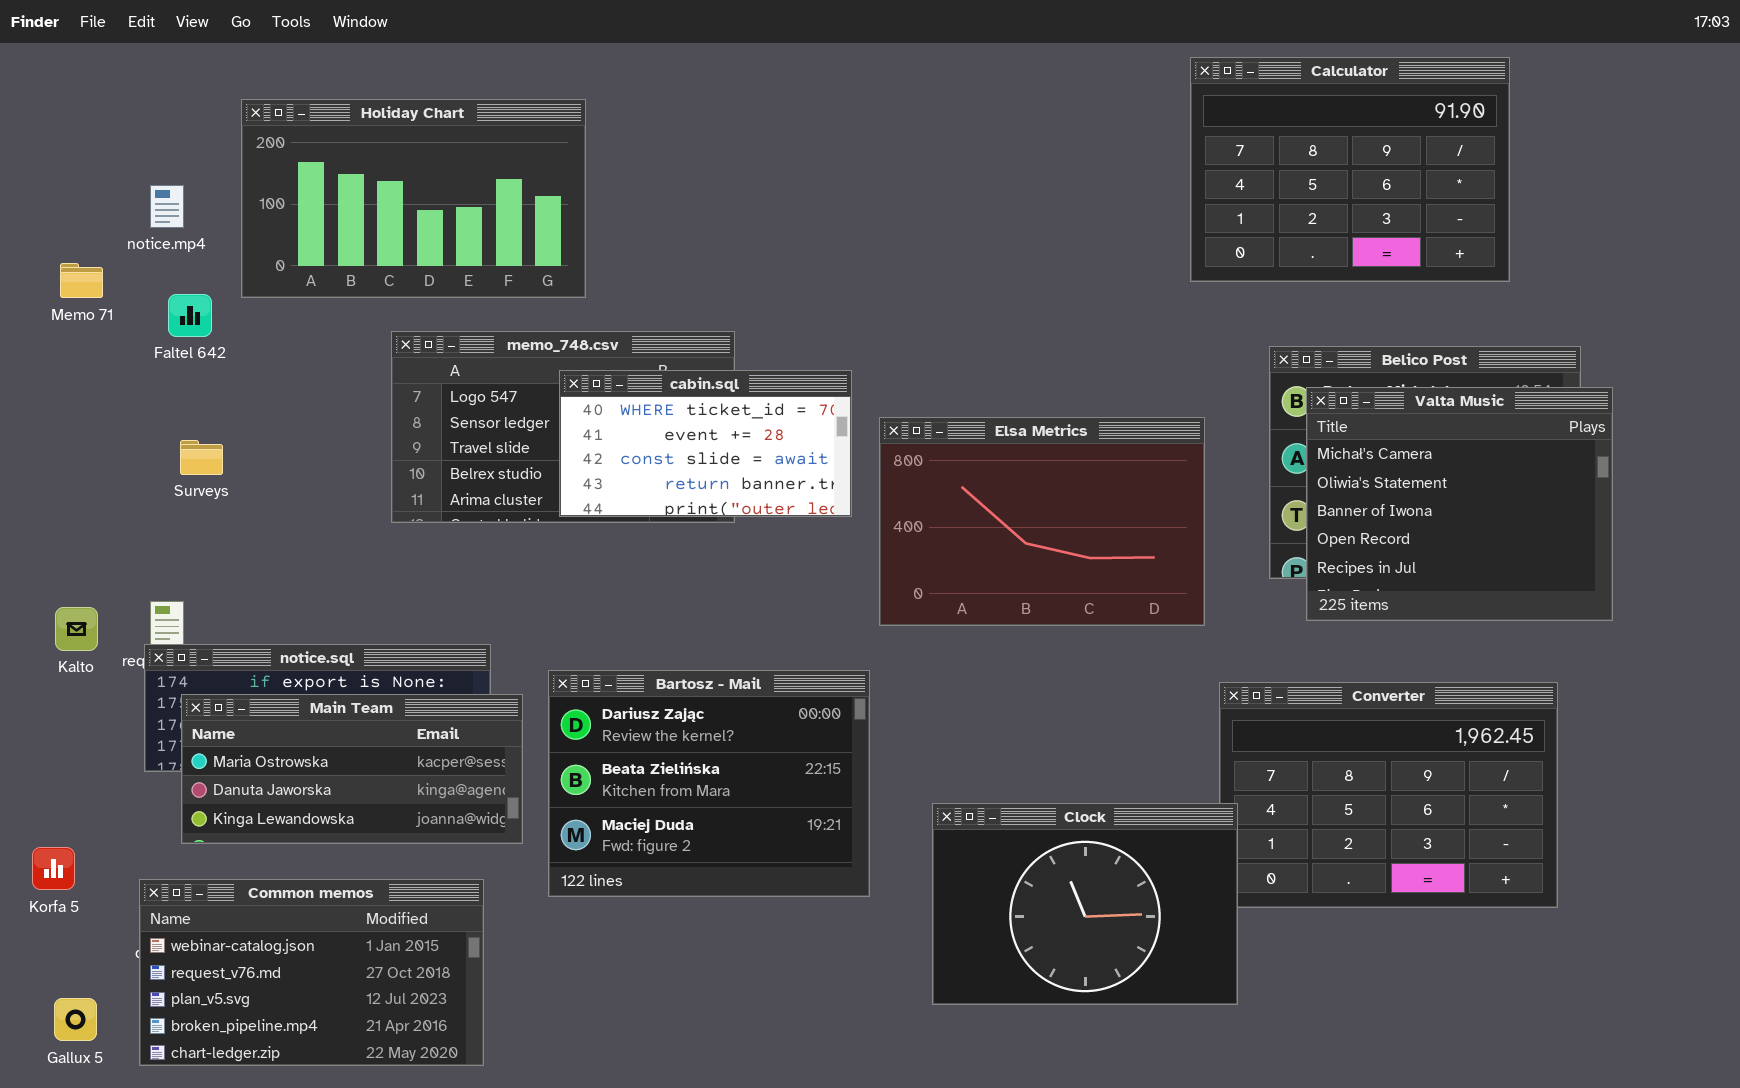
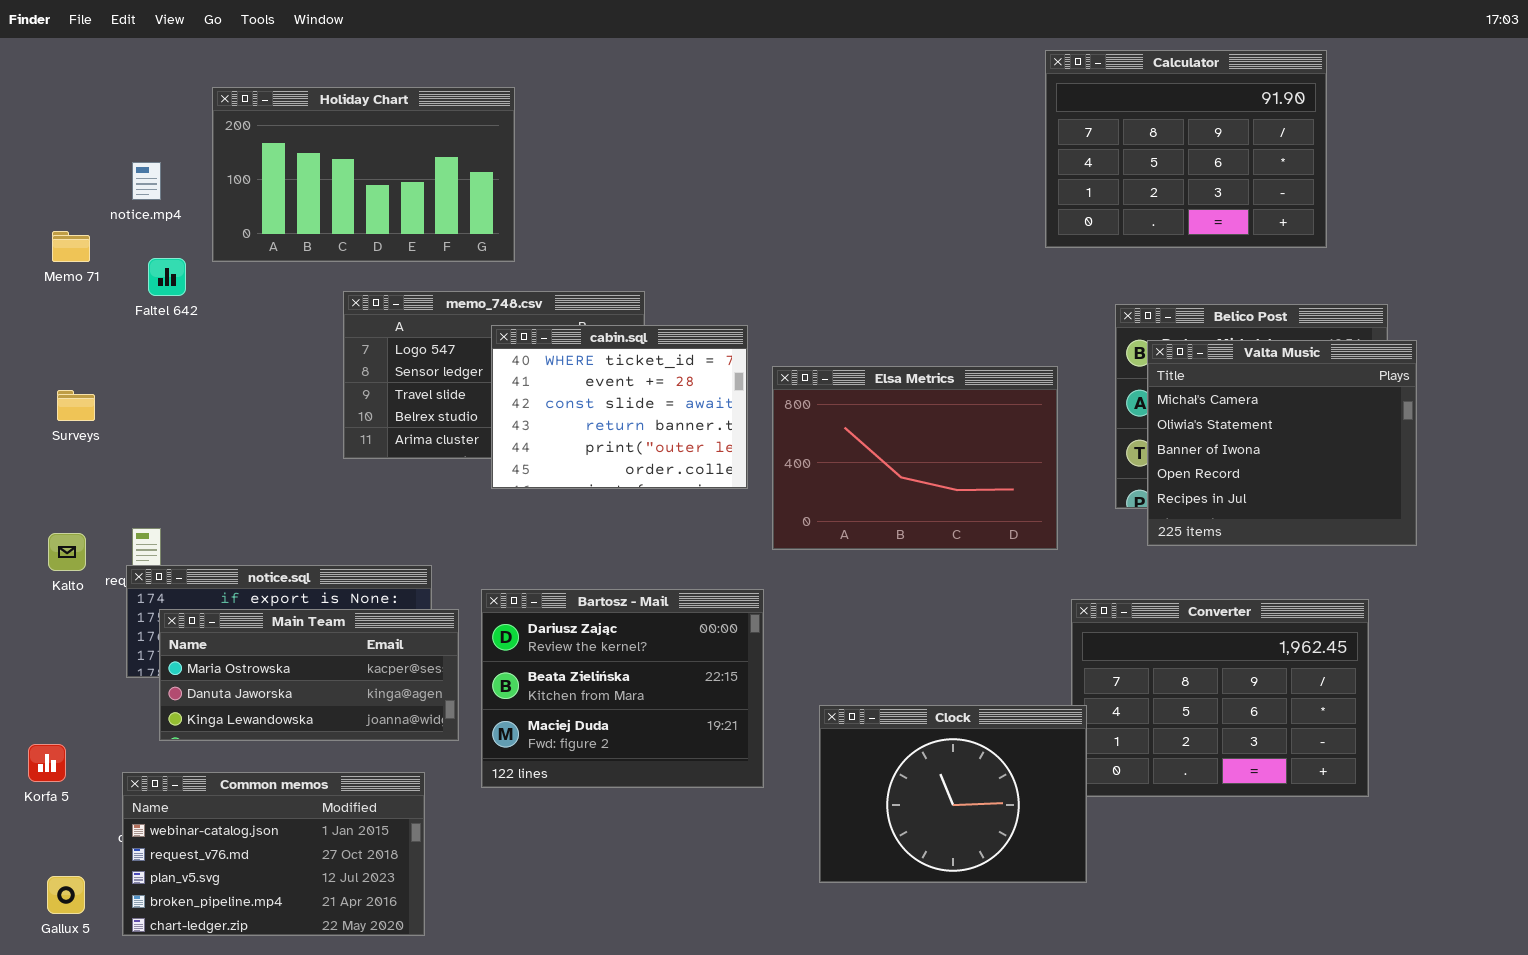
cabin.sql: [559,370,852,517] -> [491,325,748,489], resized
Surveys: [180,440,223,475] -> [57,390,95,421], moved

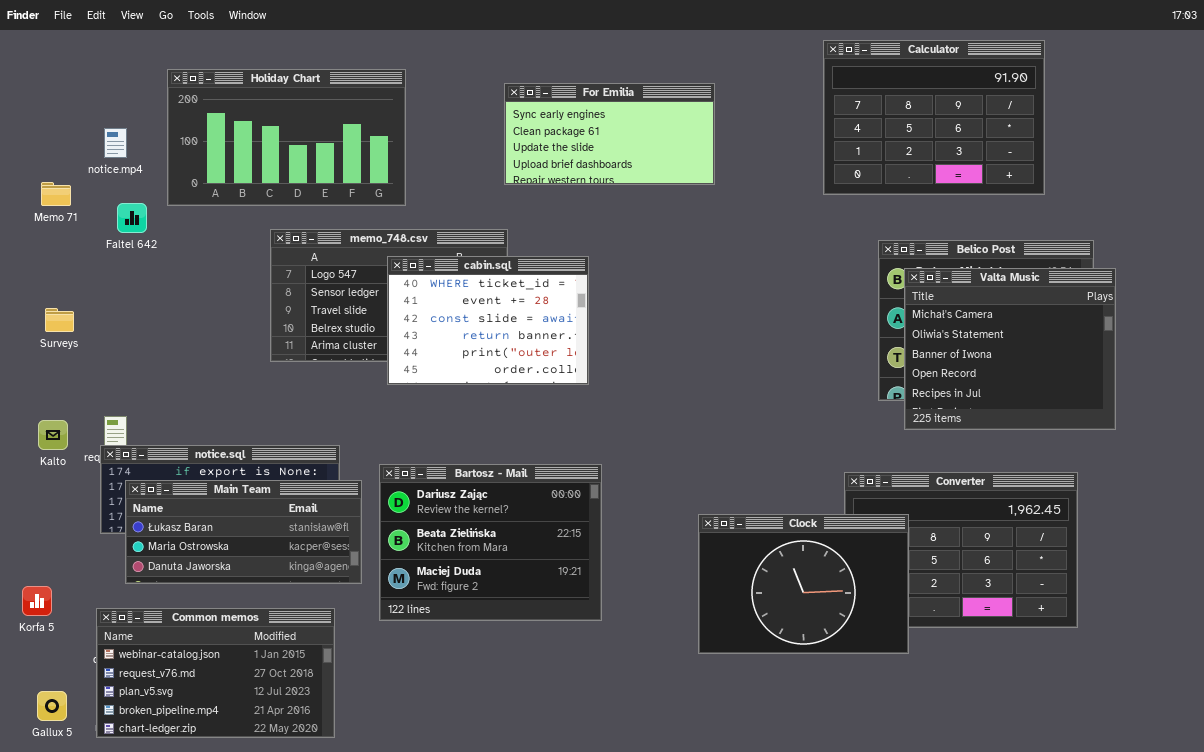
For Emilia: none -> [504,83,715,185], opened
Elsa Metrics: [772,366,1058,550] -> none, closed
Main Team: [159,609,459,741] -> [125,480,362,584], scrolled up 1 row
Clock: [819,705,1087,883] -> [698,514,909,654], moved

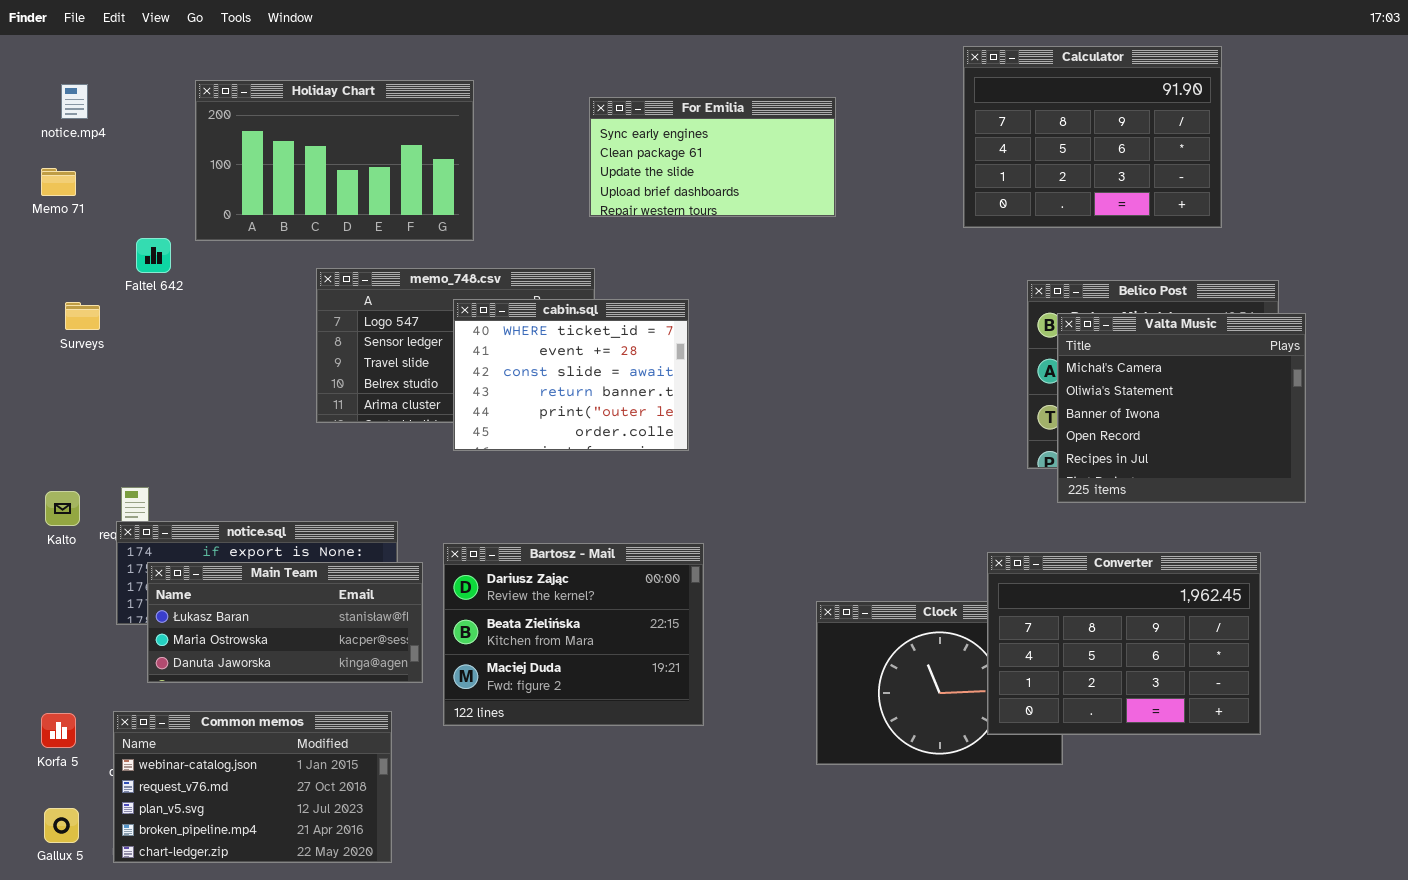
notice.mp4: [104,128,127,158] -> [61,84,88,119], moved
Memo 71: [41,182,71,206] -> [41,168,76,196], moved
Surveys: [45,308,74,332] -> [65,302,100,330], moved
Converter: [844,472,1078,628] -> [987,552,1261,735], raised
Korfa 5: [22,586,52,616] -> [41,713,76,748], moved

